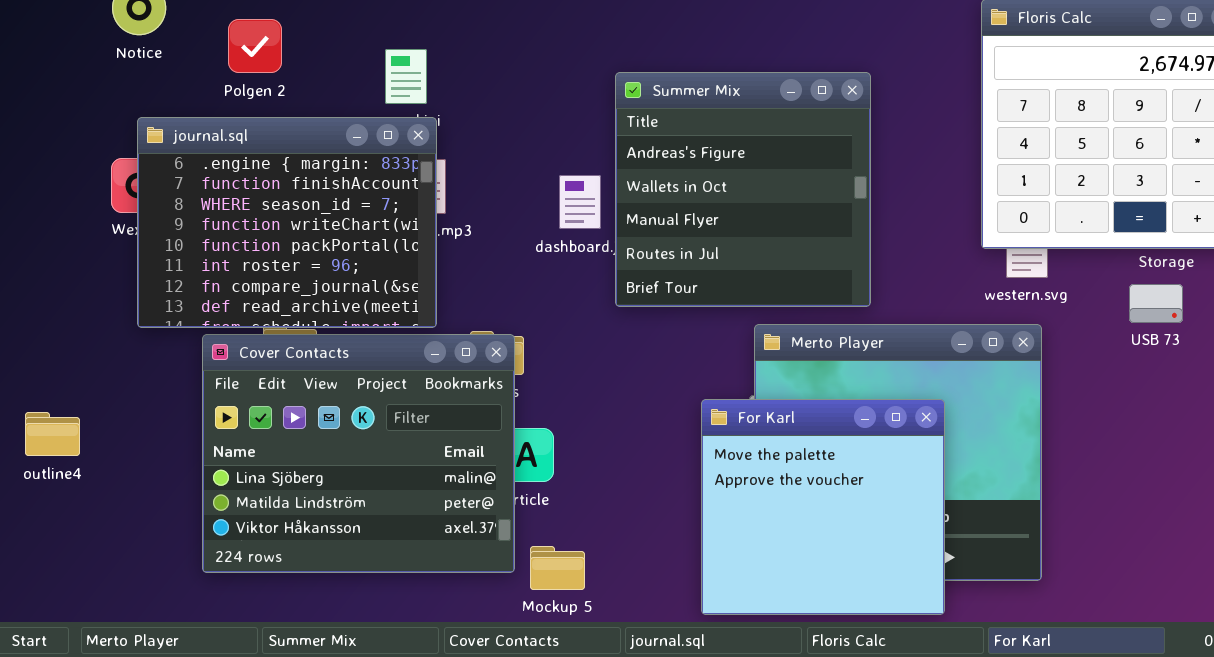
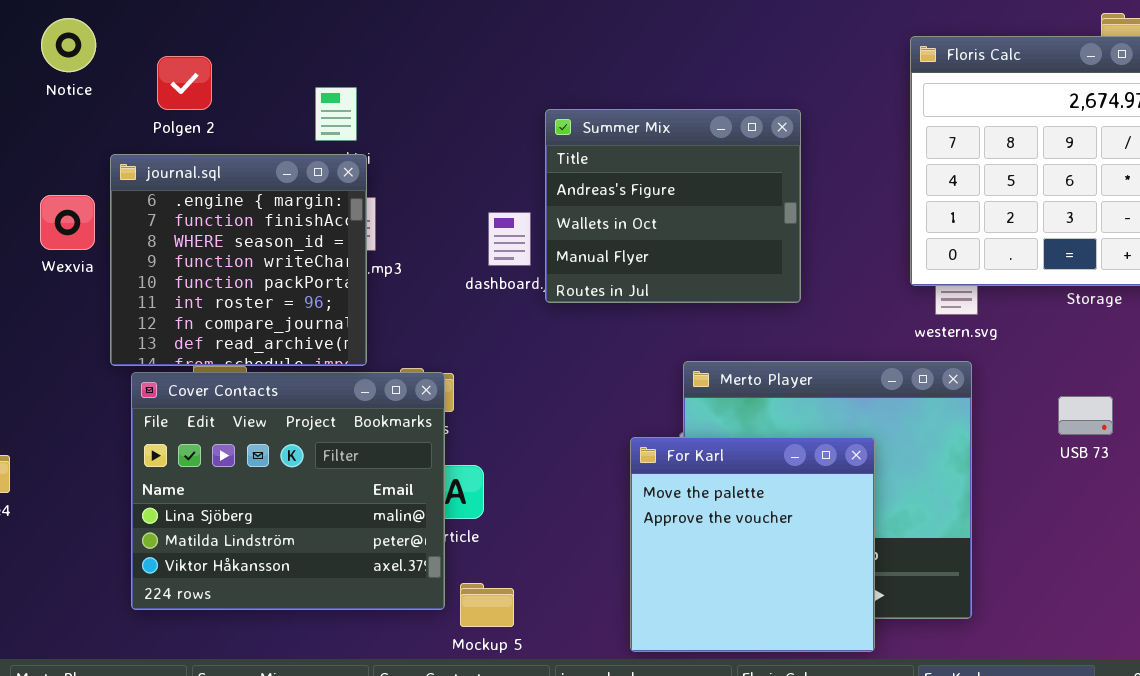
Summer Mix: [615,72,871,307] -> [545,109,801,303], resized
journal.sql: [137,117,437,328] -> [110,154,367,366], resized
USB 73: [1129,284,1183,323] -> [1058,396,1113,435], moved

